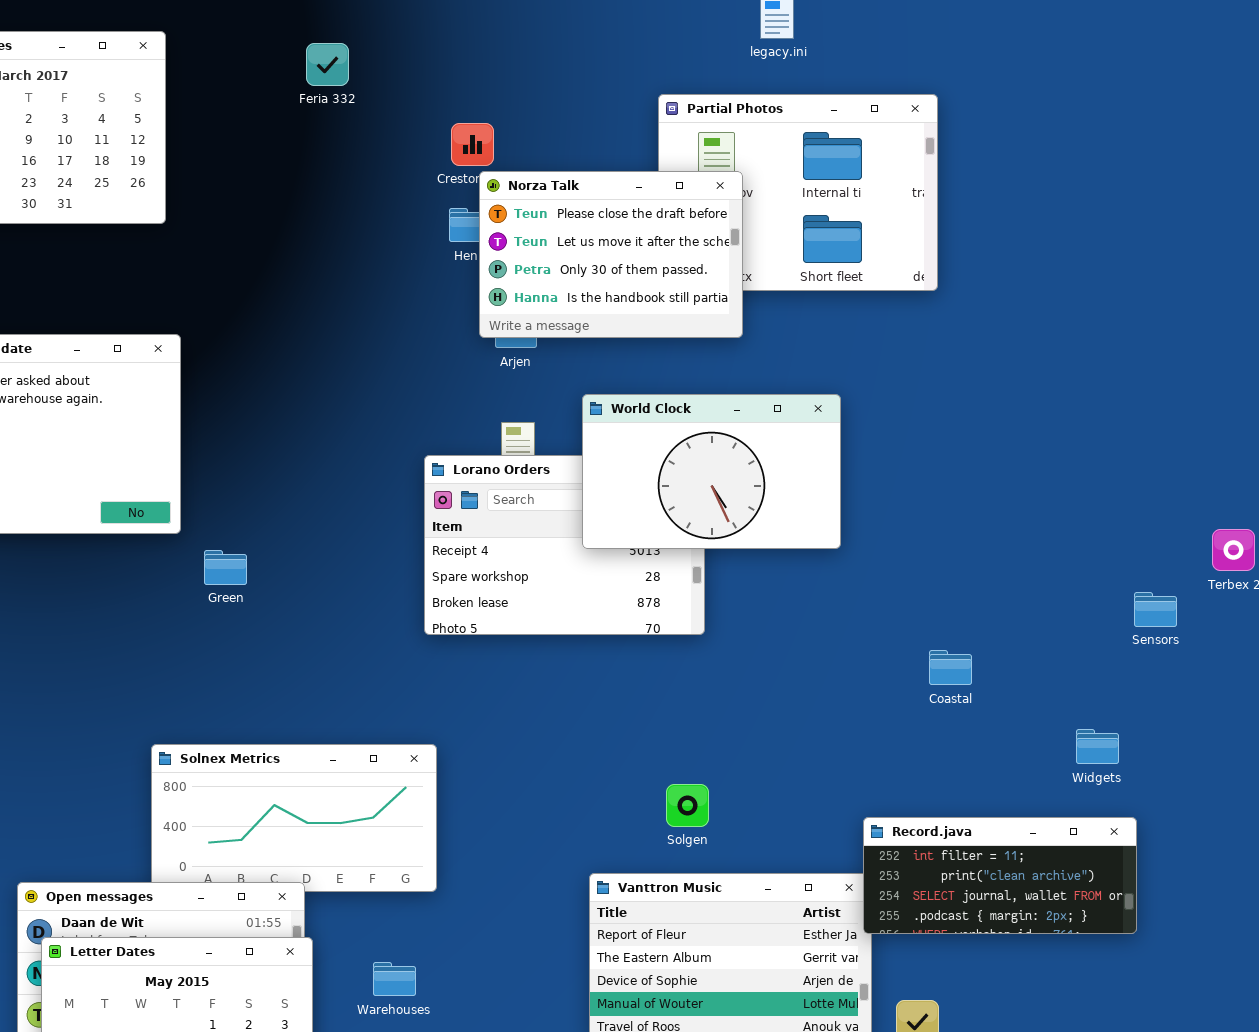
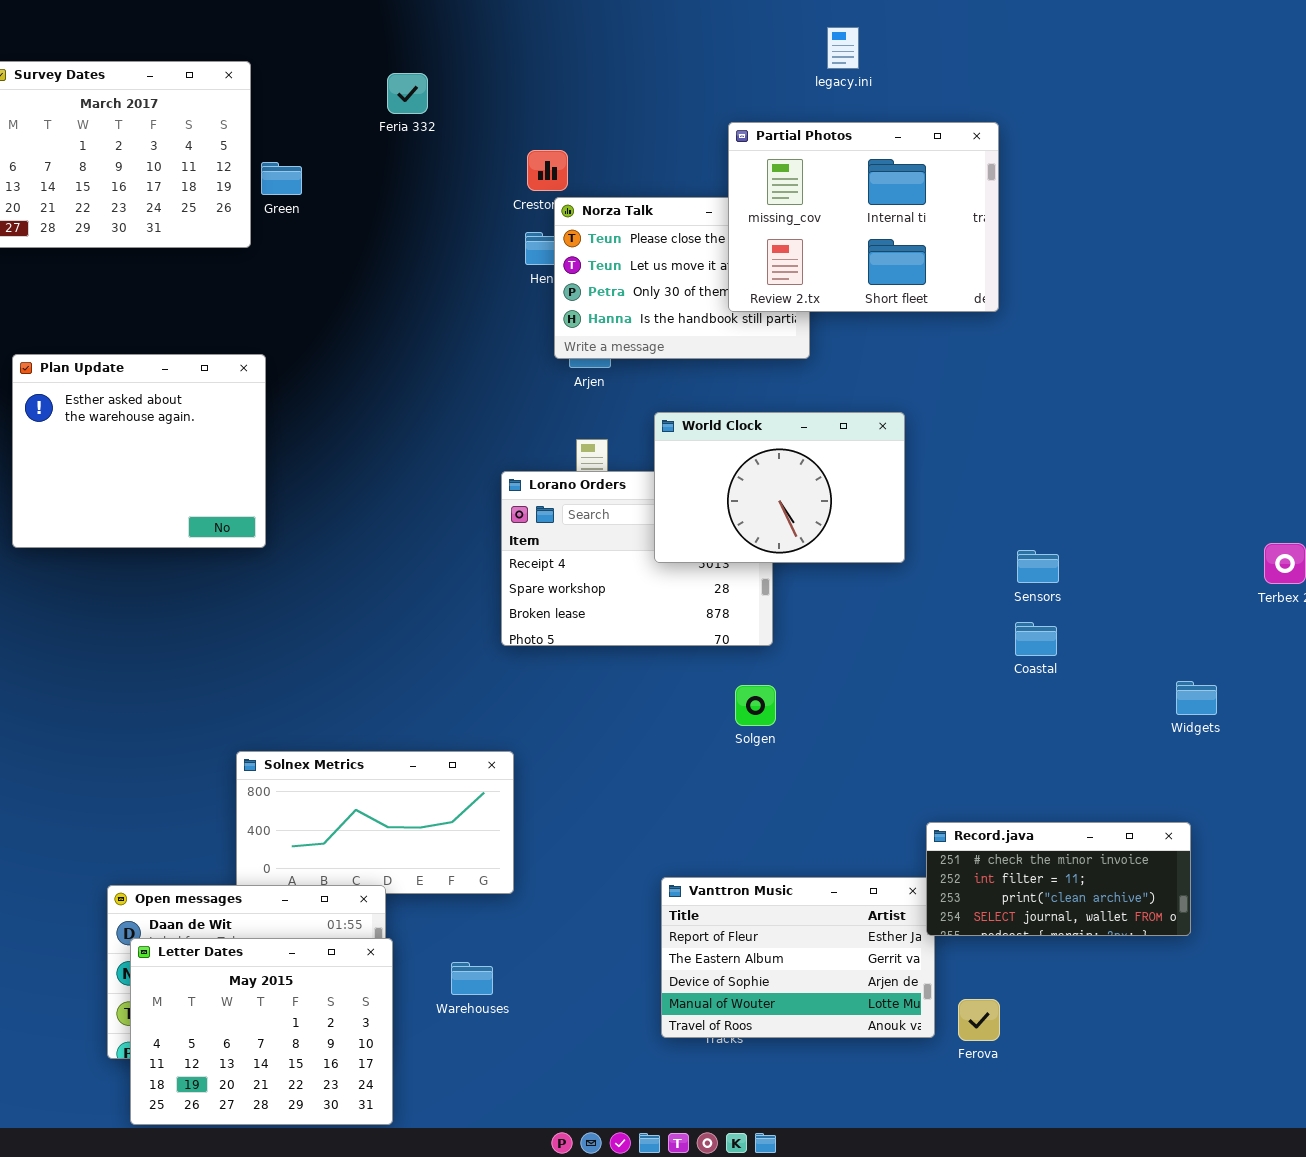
Partial Photos: [658,94,938,291] -> [728,122,999,312], raised
Green: [204,550,247,585] -> [261,162,302,195], moved
Sensors: [1134,592,1177,627] -> [1017,550,1059,583], moved
Coastal: [929,650,972,685] -> [1015,622,1057,656], moved
Widgets: [1076,729,1119,764] -> [1176,681,1217,715], moved
Solgen: [666,784,709,827] -> [735,685,776,726], moved
Record.java: [863,817,1137,934] -> [926,822,1191,936], scrolled up 1 row

